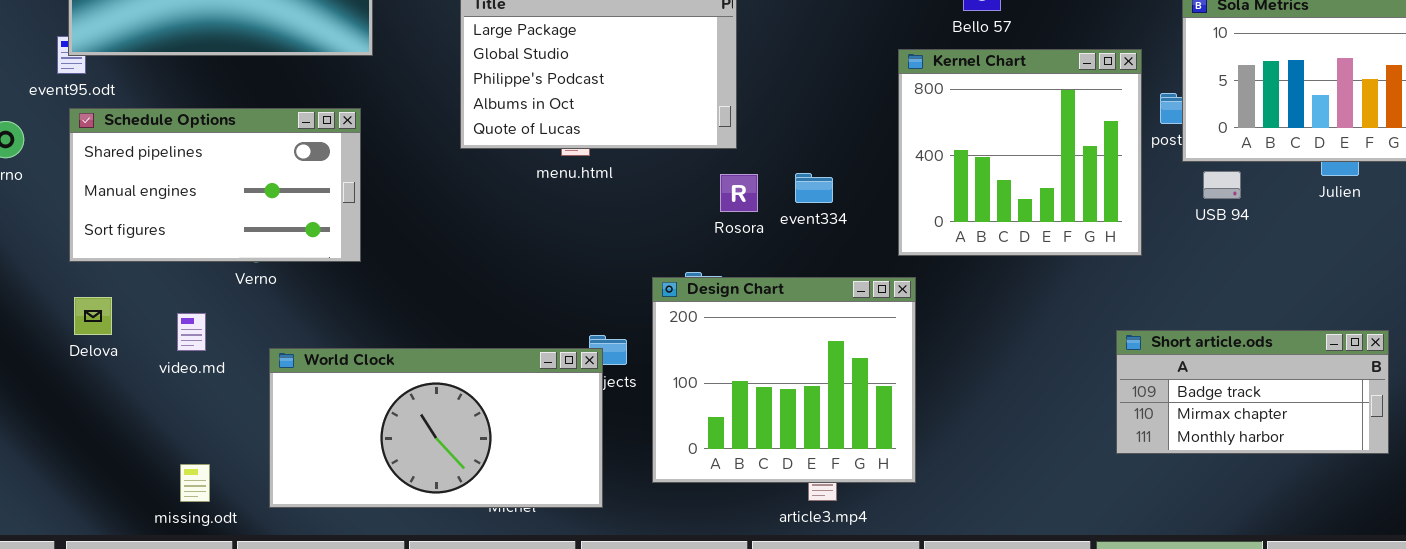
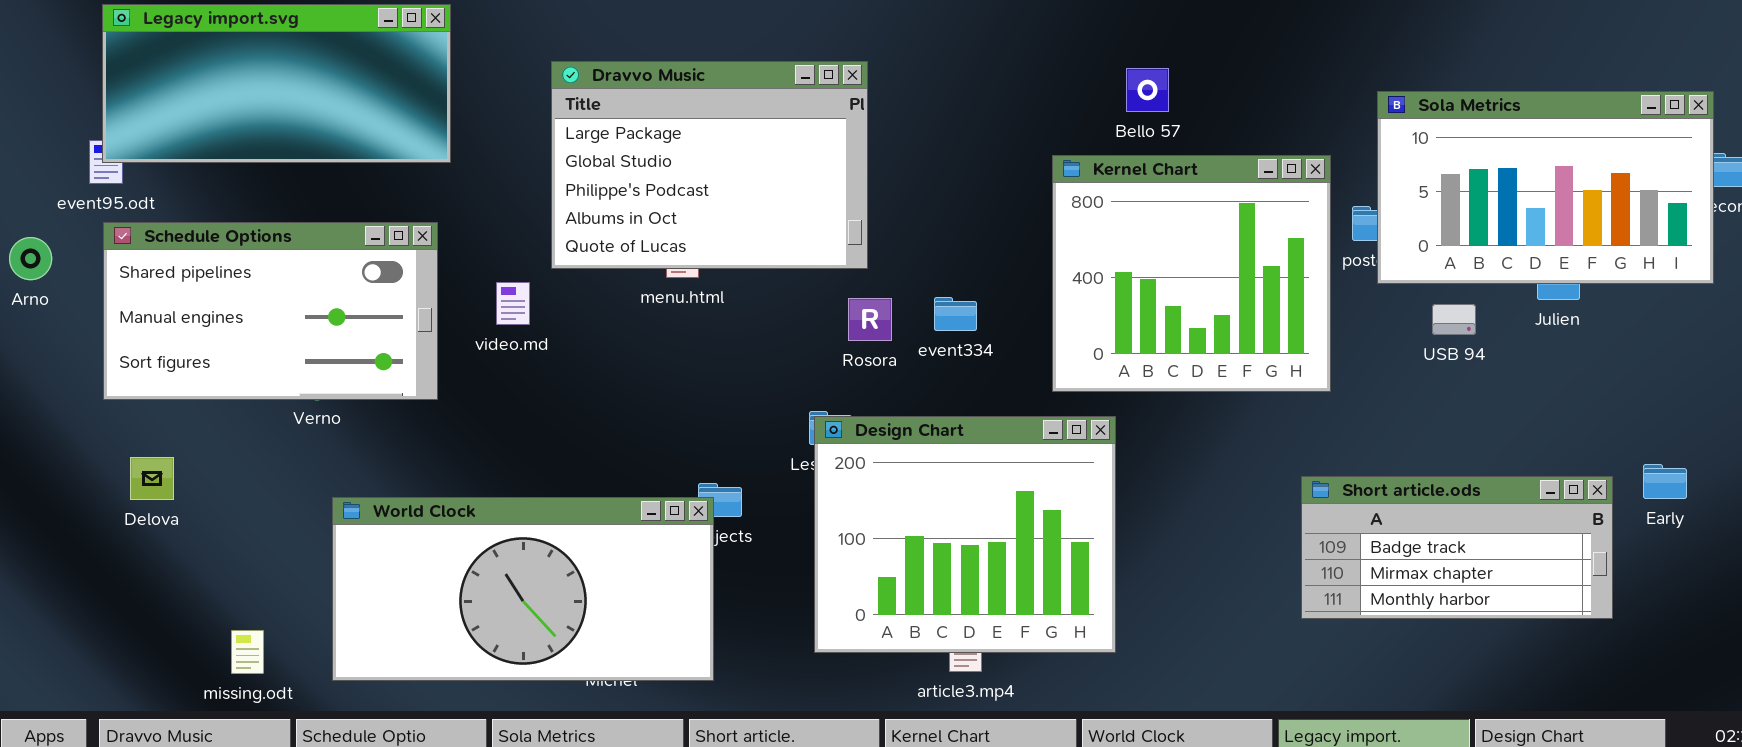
USB 94: [1203,171,1241,199] -> [1432,304,1476,335], moved
Design Chart: [652,277,916,483] -> [814,416,1116,653], moved
Delova: [74,297,112,335] -> [130,457,174,500], moved
video.md: [177,313,206,351] -> [496,282,530,325], moved

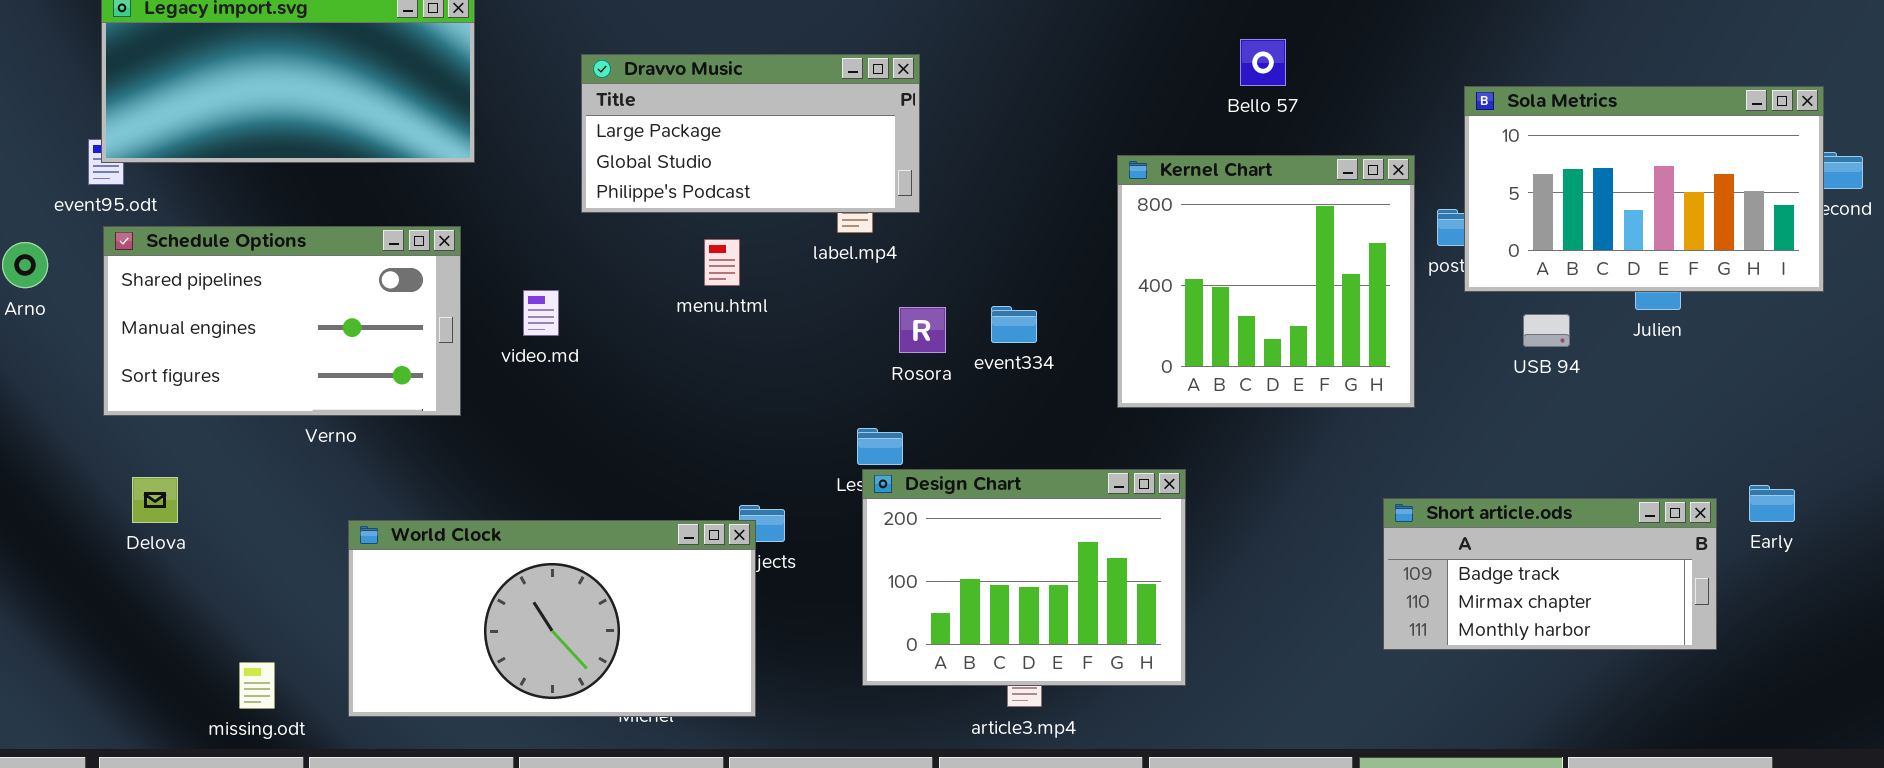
Dravvo Music: [551,61,868,269] -> [581,54,920,213], resized
Bello 57: [1126,68,1169,112] -> [1240,39,1286,86], moved
Design Chart: [814,416,1116,653] -> [862,469,1186,686], resized

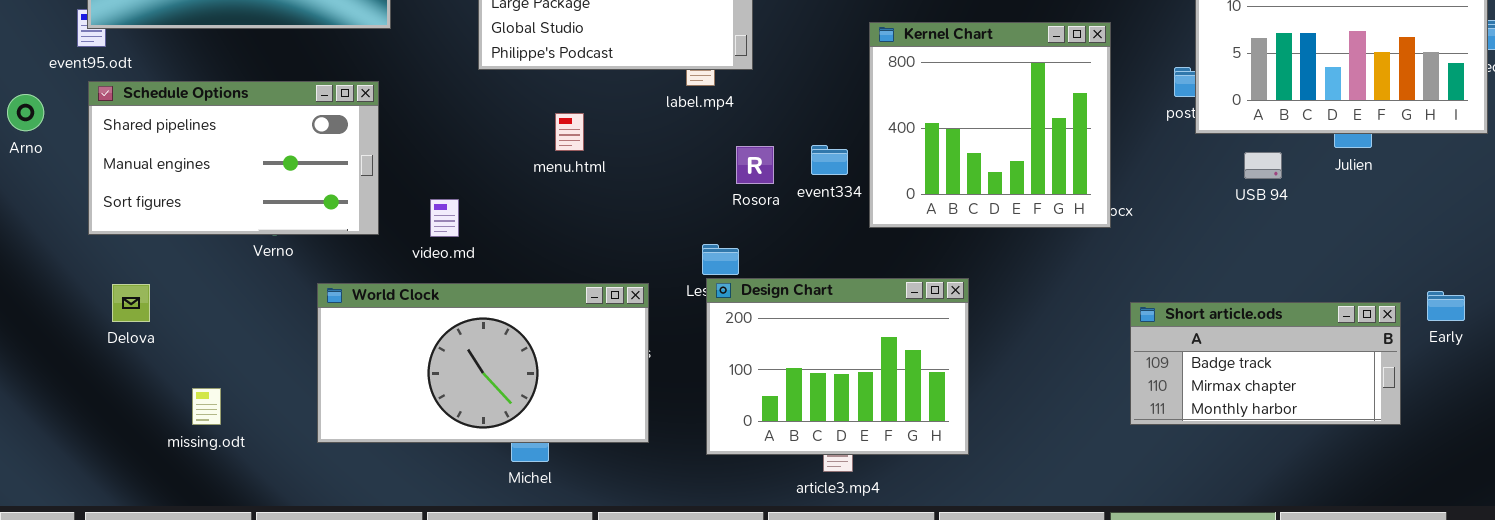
Kernel Chart: [1117,155,1415,408] -> [869,22,1111,228], moved
menu.html: [704,239,740,286] -> [555,113,584,151], moved
video.md: [523,290,559,336] -> [430,199,459,237], moved
World Clock: [348,520,756,717] -> [317,283,649,443], moved
missing.odt: [239,662,275,709] -> [192,388,221,425], moved

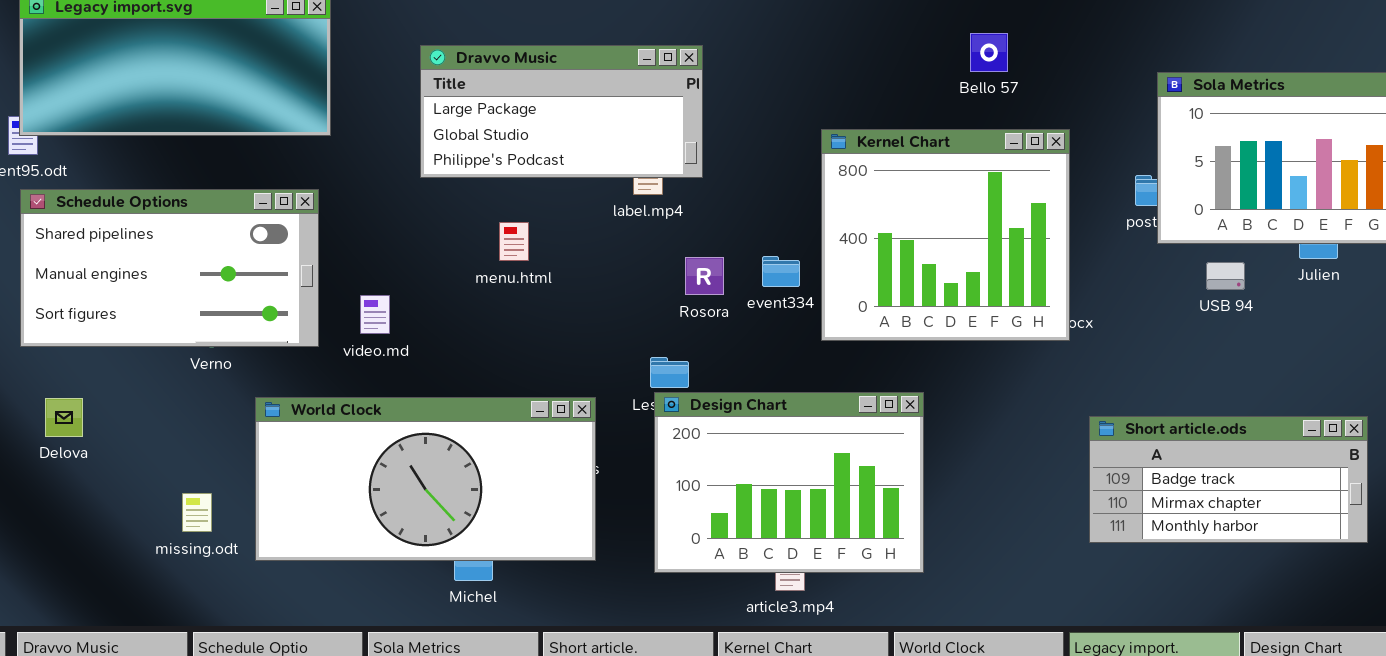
video.md: [430,199,459,237] -> [360,295,390,334], moved
missing.odt: [192,388,221,425] -> [182,493,212,532], moved

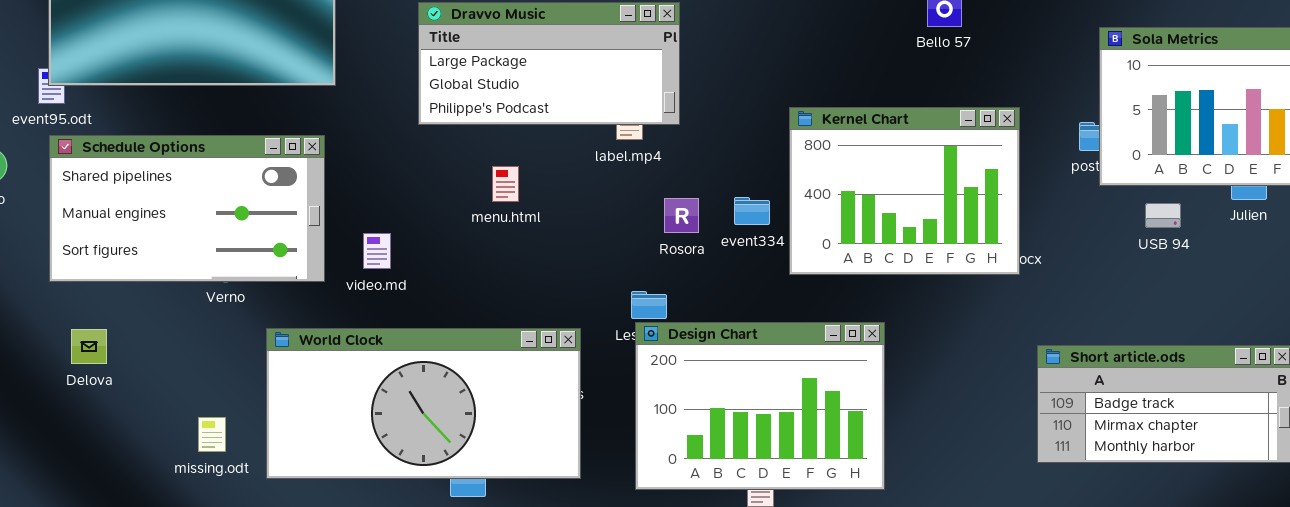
Kernel Chart: [821,129,1070,341] -> [789,107,1020,275], resized

